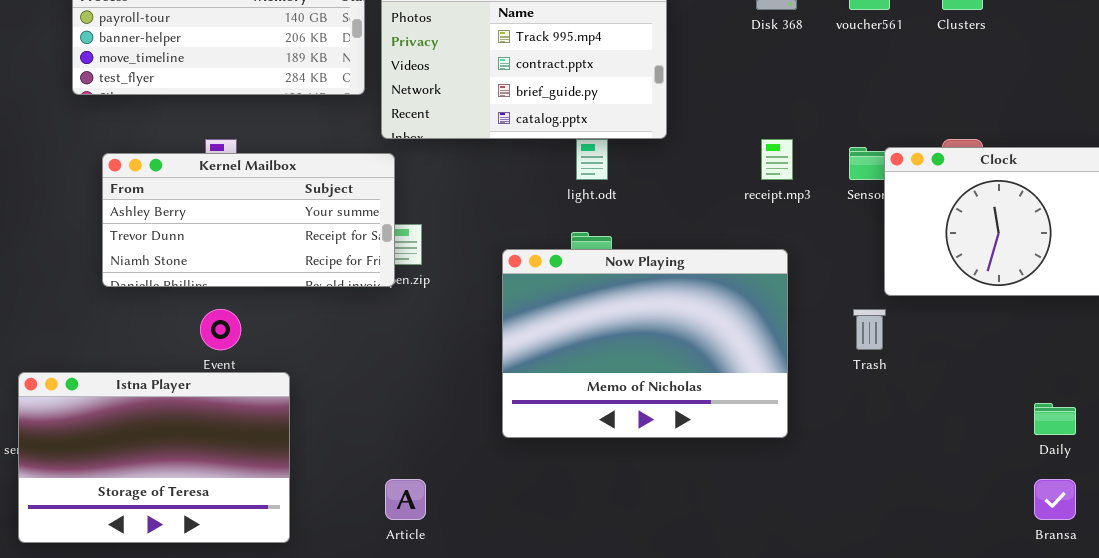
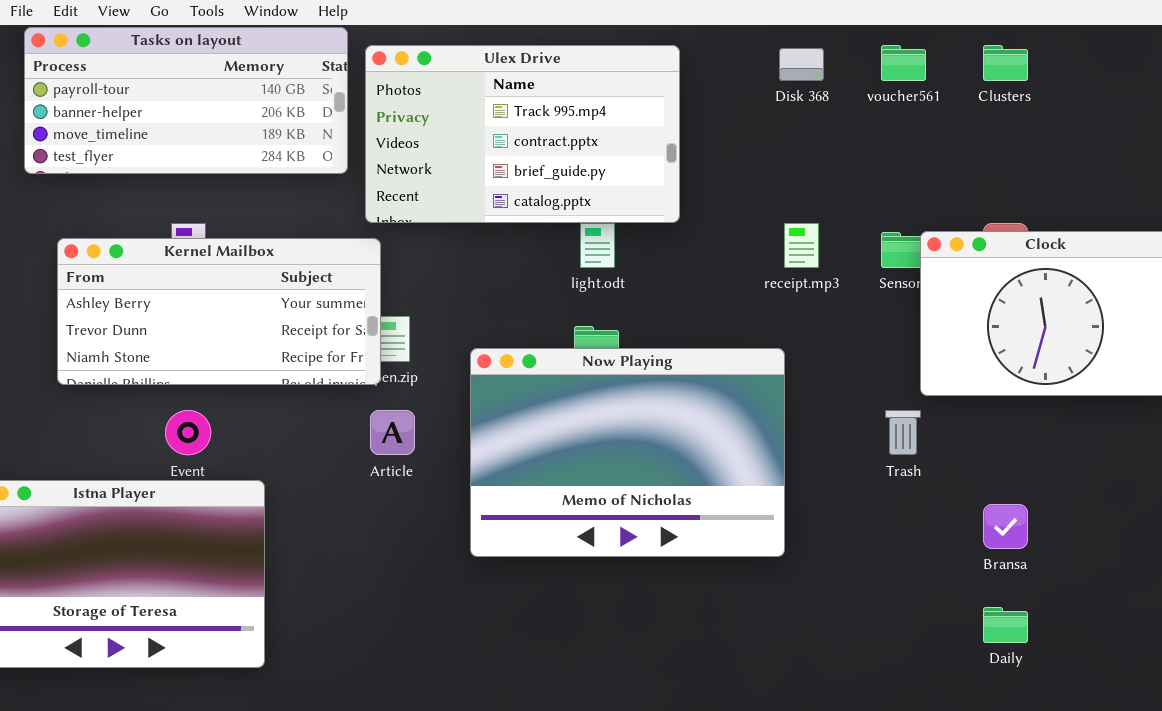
Now Playing: [502,249,788,438] -> [470,348,785,557], moved
Daily: [1034,403,1076,435] -> [983,607,1028,643], moved
Article: [385,479,426,520] -> [370,410,415,455], moved
Bransa: [1034,479,1076,520] -> [983,504,1028,549], moved

